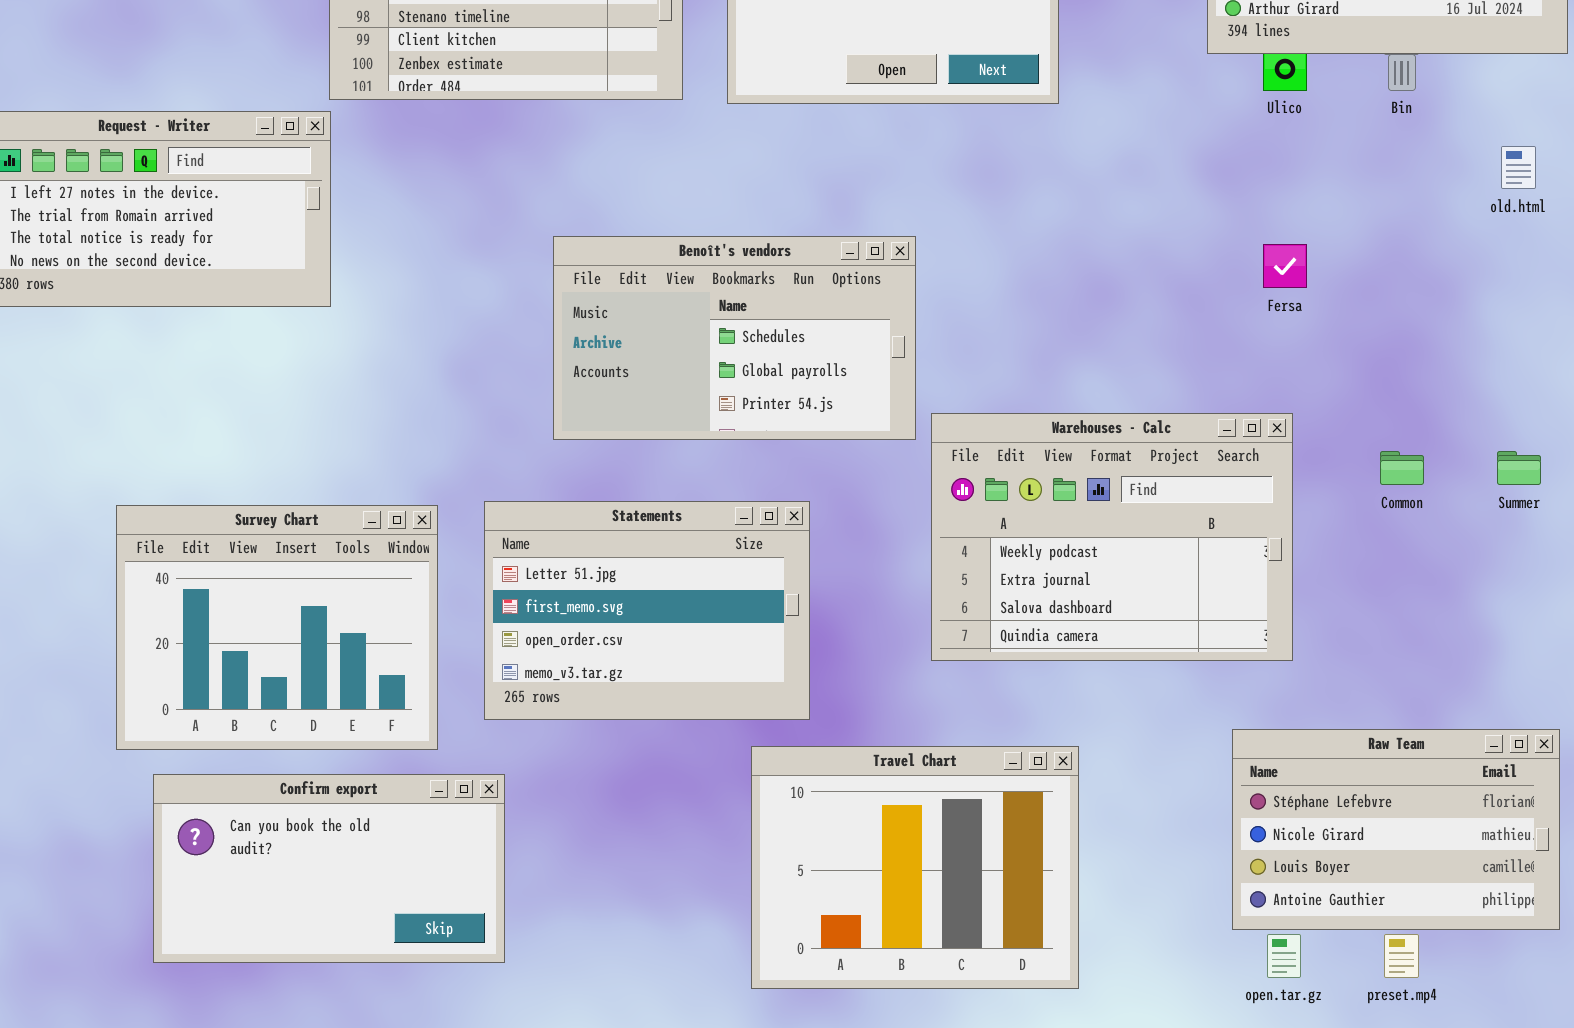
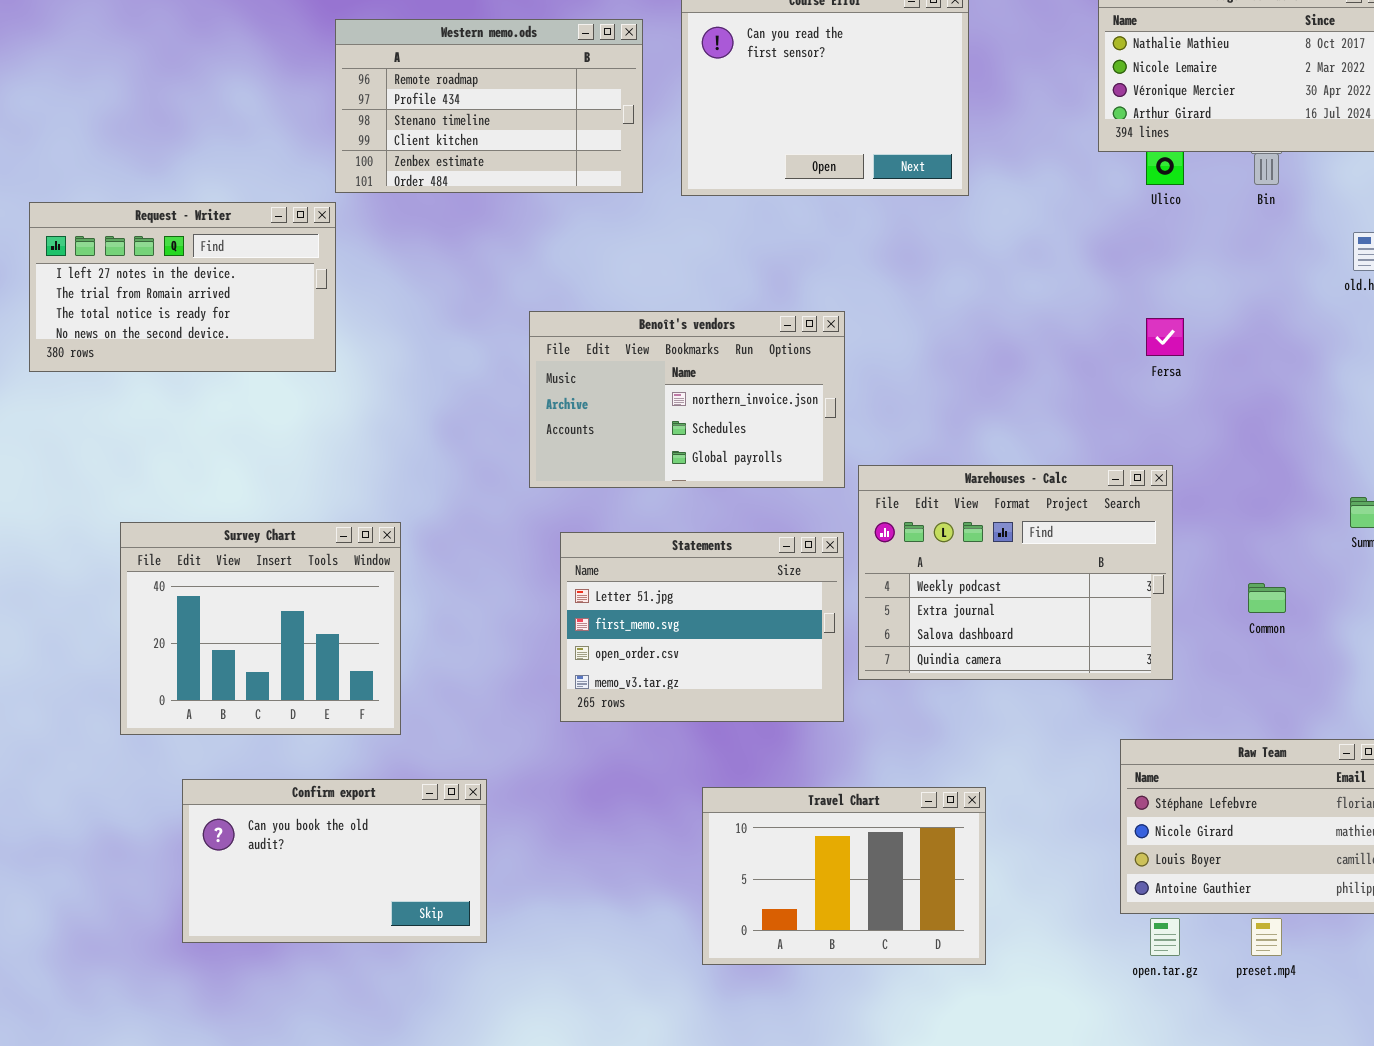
Benoît's vendors: [553,236,916,440] -> [529,311,845,488], scrolled up 1 row
Common: [1380,451,1424,485] -> [1248,583,1286,613], moved
Statements: [484,501,810,720] -> [560,532,844,722], moved
Survey Chart: [116,505,438,750] -> [120,522,401,735], moved
Travel Chart: [751,746,1079,989] -> [702,787,986,965], resized

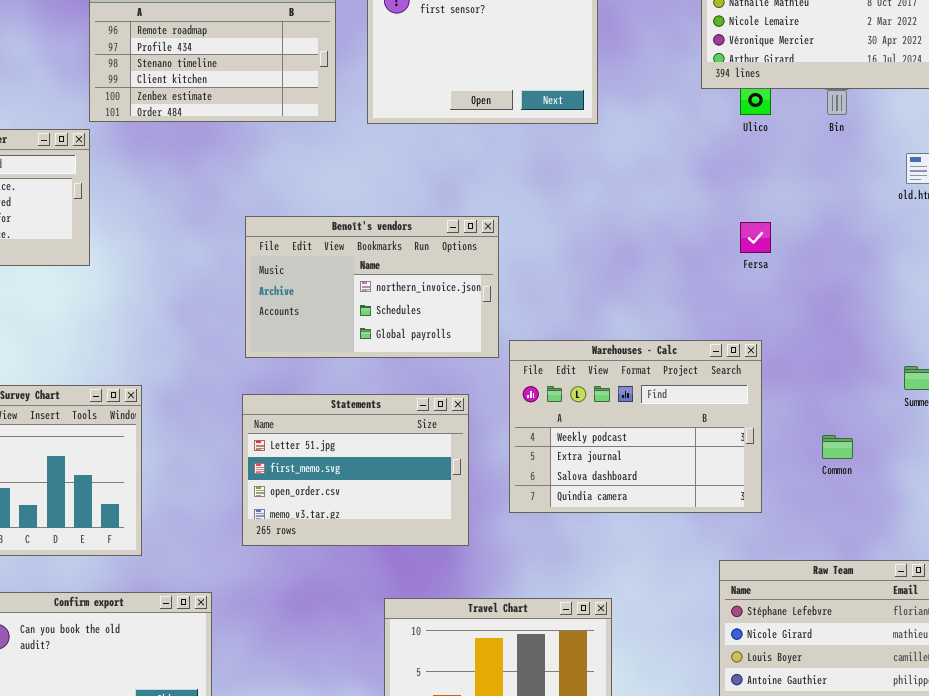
Statements: [560,532,844,722] -> [242,394,469,546], moved

